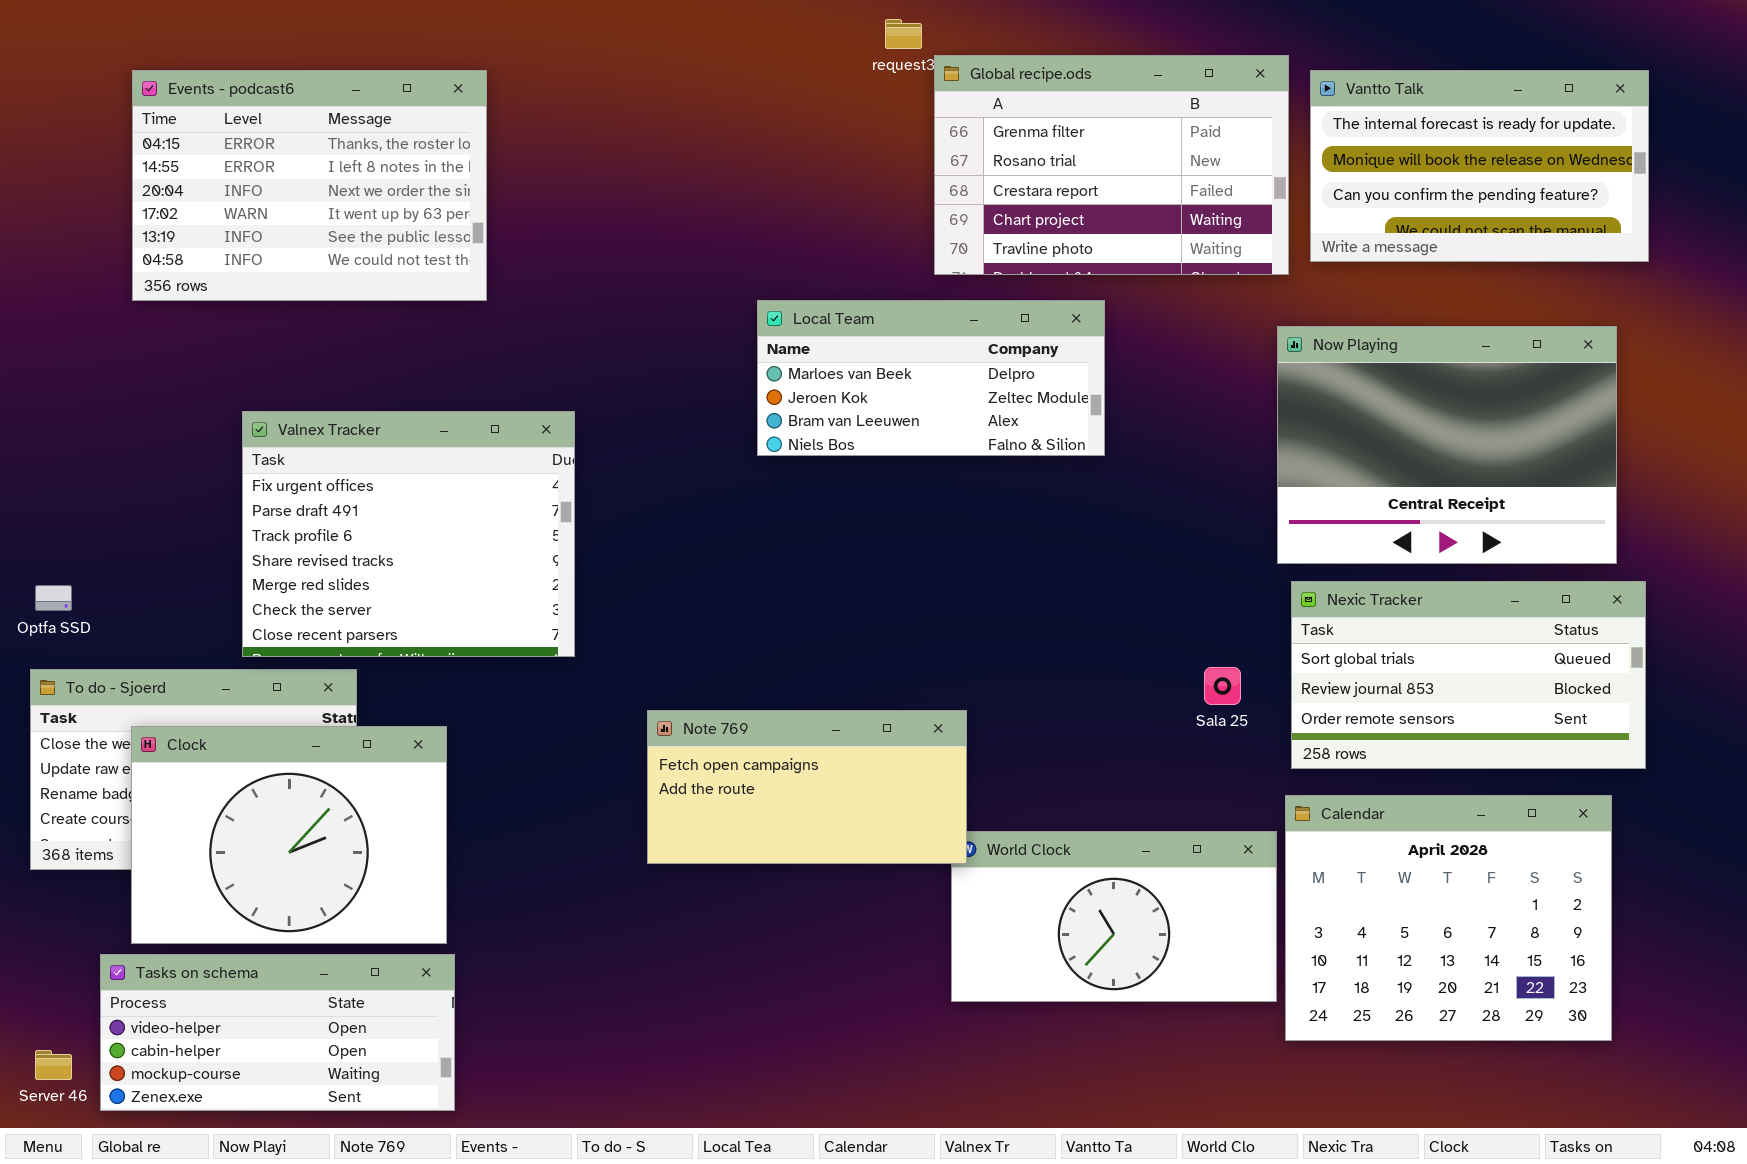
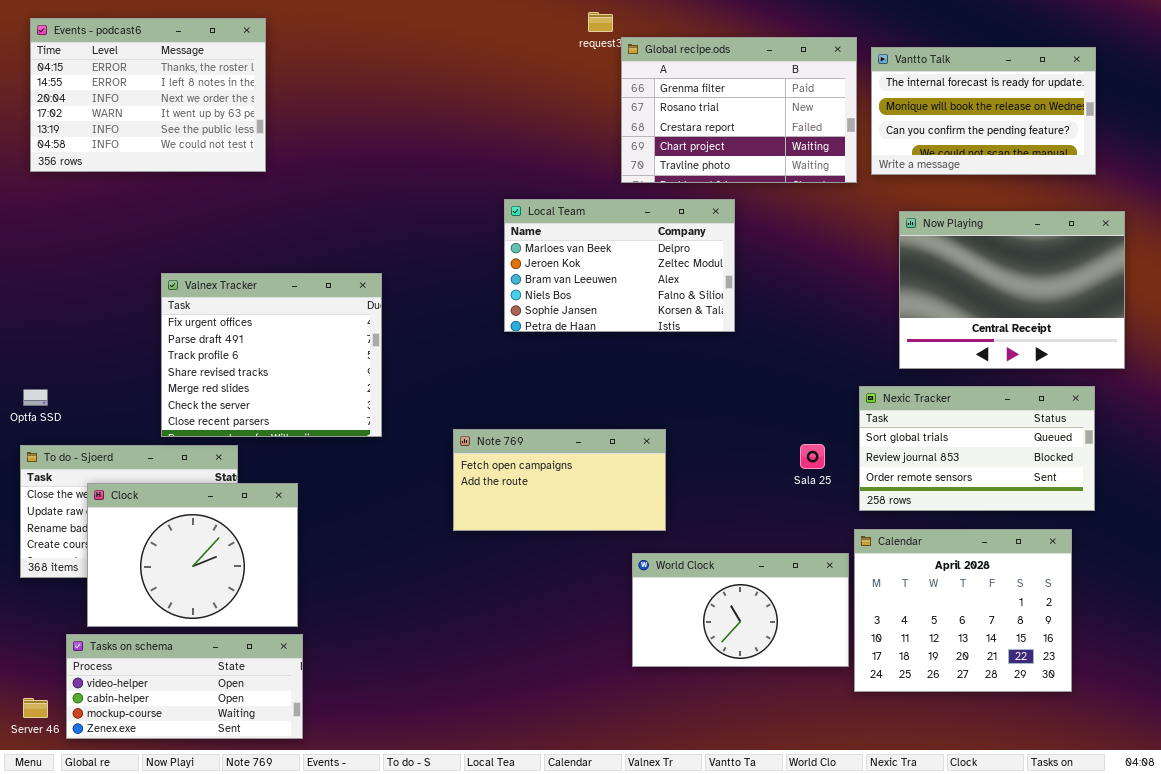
Events - podcast6: [132,70,487,301] -> [30,18,266,172], moved
Local Team: [757,300,1105,456] -> [504,199,735,332], resized
Now Playing: [1277,326,1617,564] -> [899,211,1125,369], moved
Note 769: [647,710,967,864] -> [453,429,666,531], moved

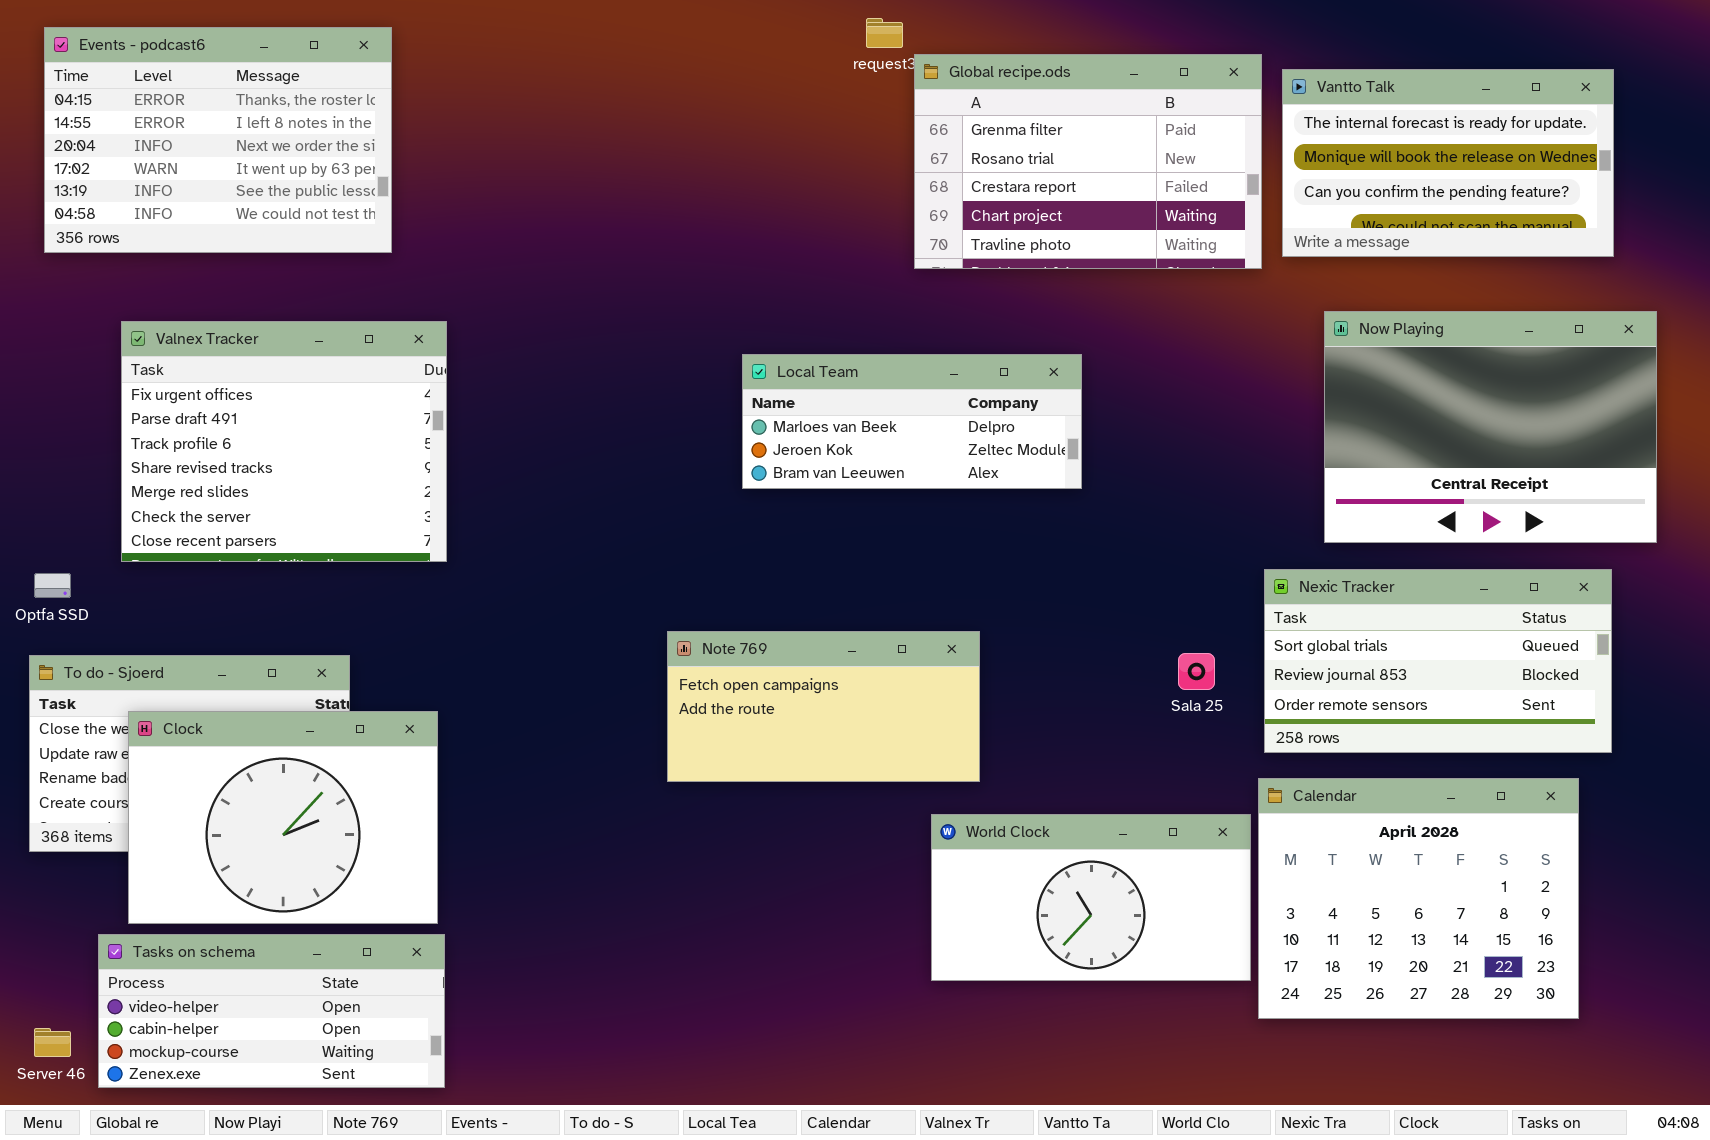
Local Team: [504,199,735,332] -> [742,354,1082,489], resized
Valnex Tracker: [161,273,382,437] -> [121,321,447,562], moved

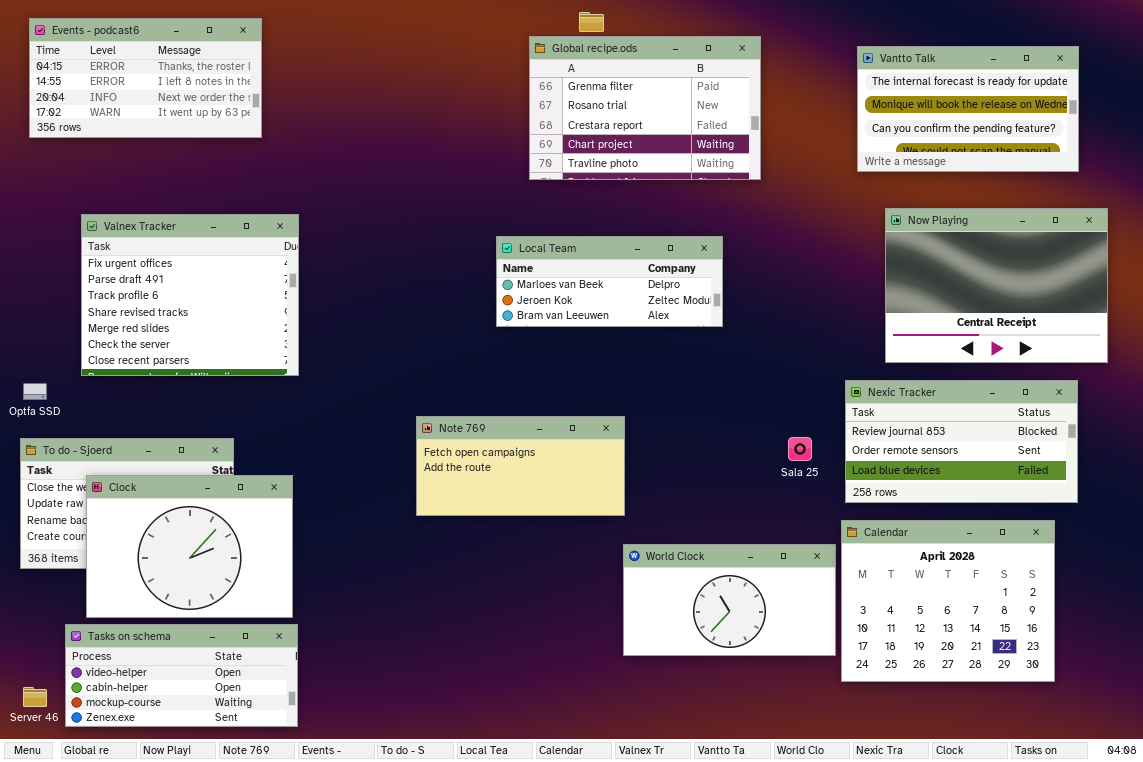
Events - podcast6: [44,27,392,253] -> [29,18,262,138], resized
Global recipe.ods: [914,54,1262,269] -> [529,36,761,180], moved
Nexic Tracker: [1264,569,1612,753] -> [845,380,1078,503], scrolled down 1 row
Note 769: [667,631,980,782] -> [416,416,625,516], moved

